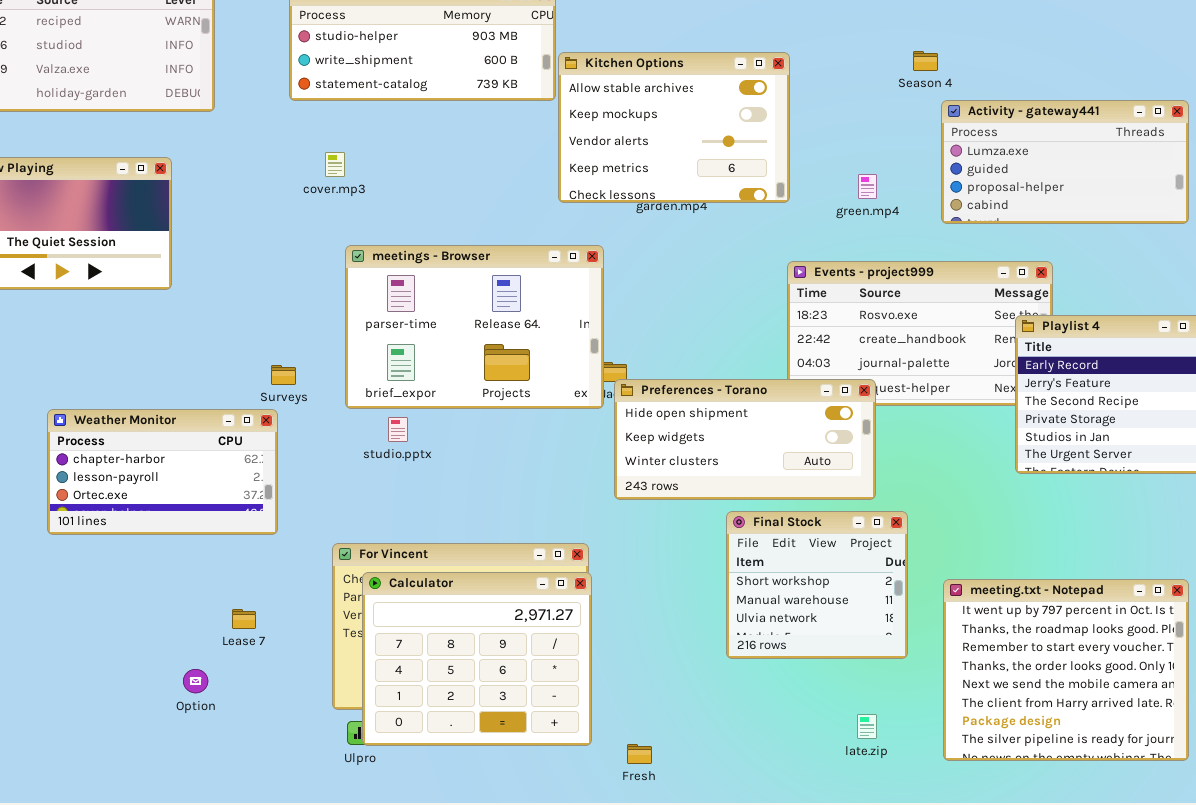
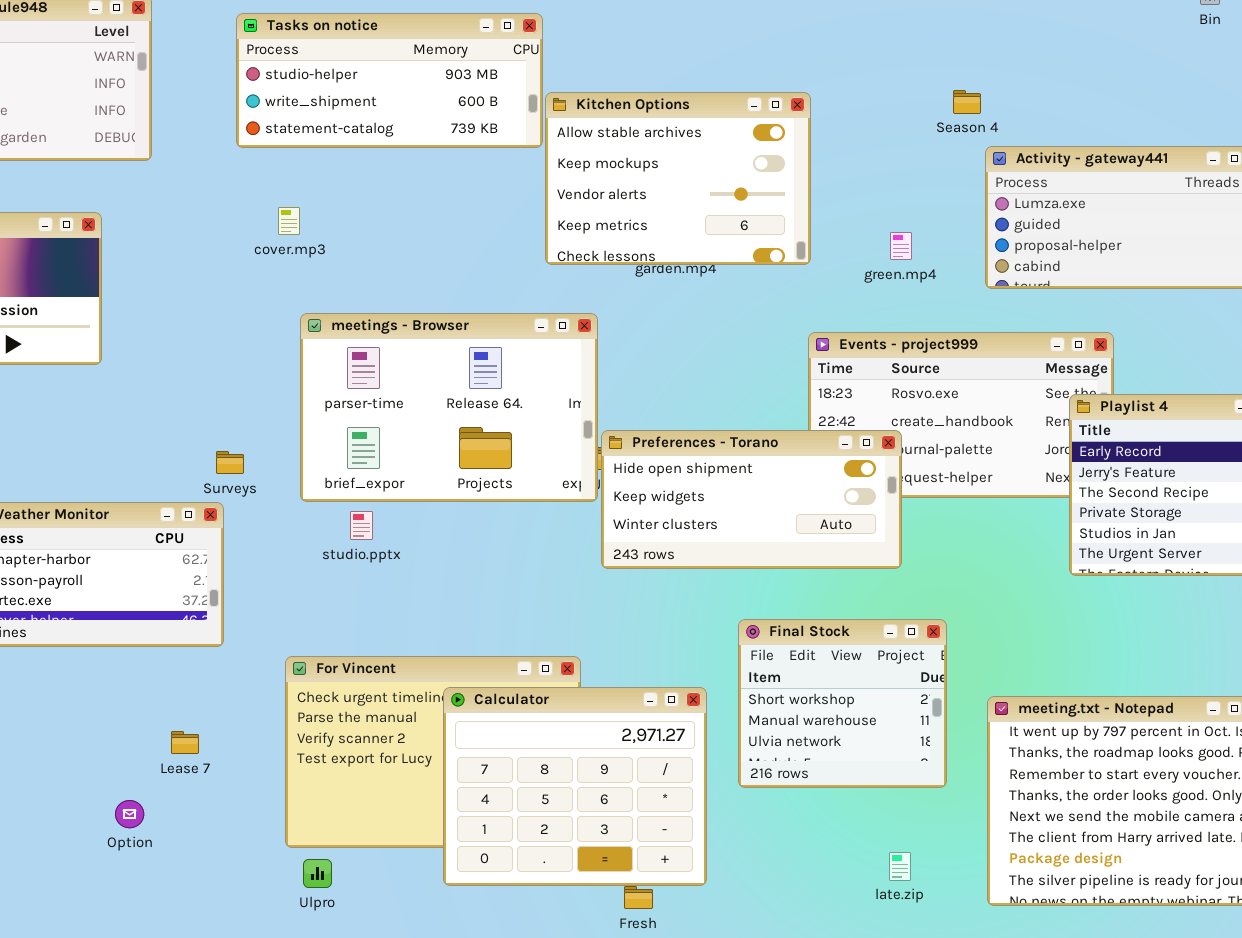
Preferences - Torano: [614,379,876,500] -> [601,430,902,569], moved
Calculator: [362,572,592,746] -> [443,687,707,886], moved

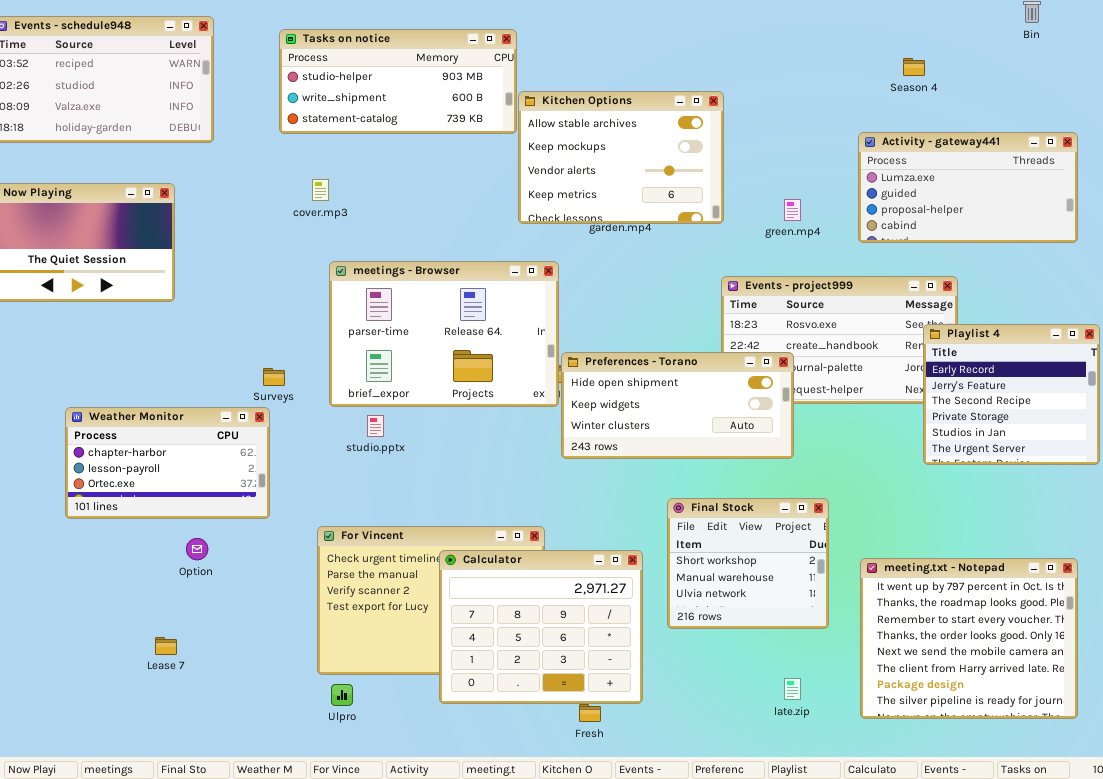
Season 4: [953,90,981,114] -> [903,58,925,76], moved
Lease 7: [171,731,199,754] -> [155,637,177,655], moved
Option: [115,800,144,828] -> [186,538,208,560], moved

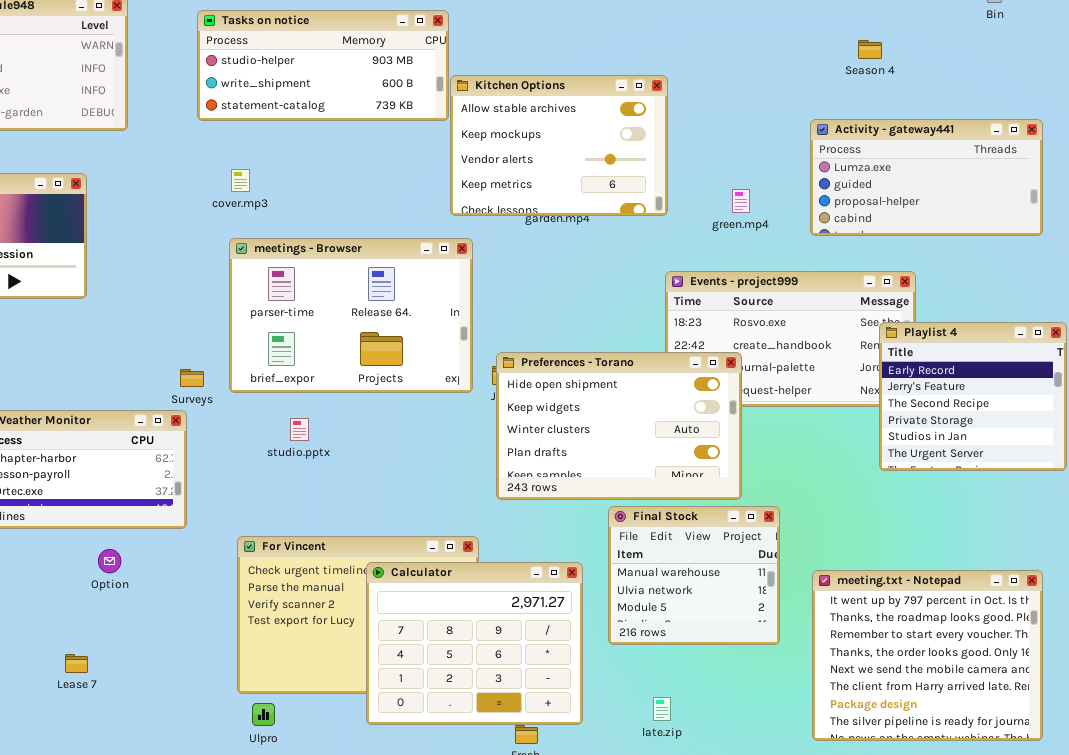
meetings - Browser: [329,261,559,407] -> [229,238,473,393], moved
Preferences - Torano: [561,352,794,459] -> [496,352,742,500], resized
Final Stock: [667,498,829,629] -> [608,506,780,645], scrolled down 1 row
late.zip: [784,678,801,700] -> [653,697,671,721], moved

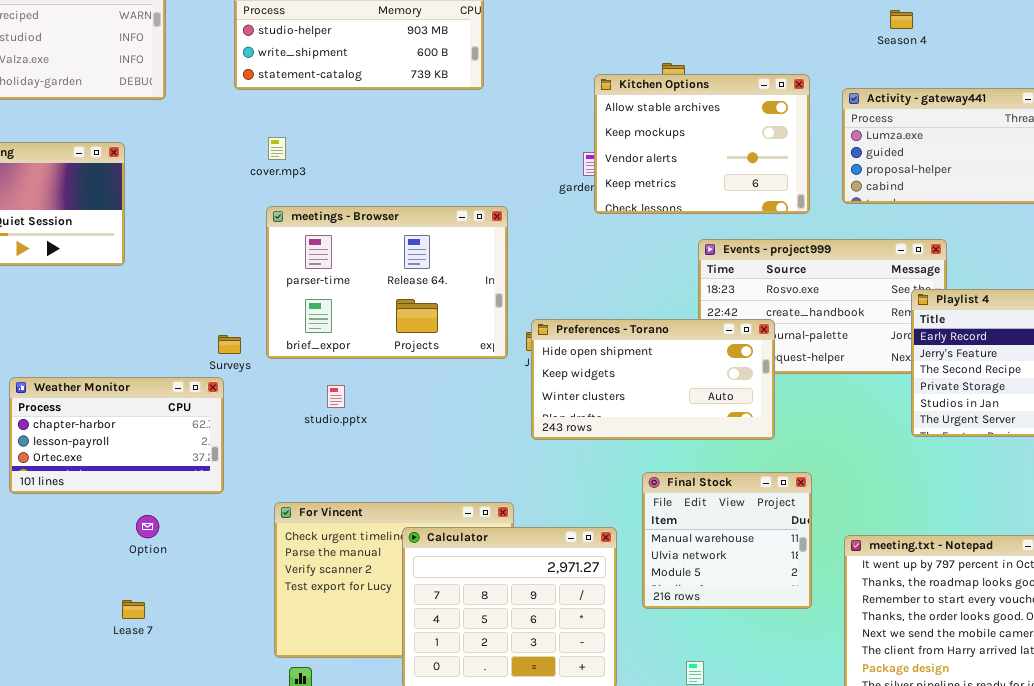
Kitchen Options: [450,75,668,216] -> [594,74,810,214], moved
Preferences - Torano: [496,352,742,500] -> [531,319,775,440], resized
Lease 7: [65,654,88,673] -> [122,600,145,619], moved

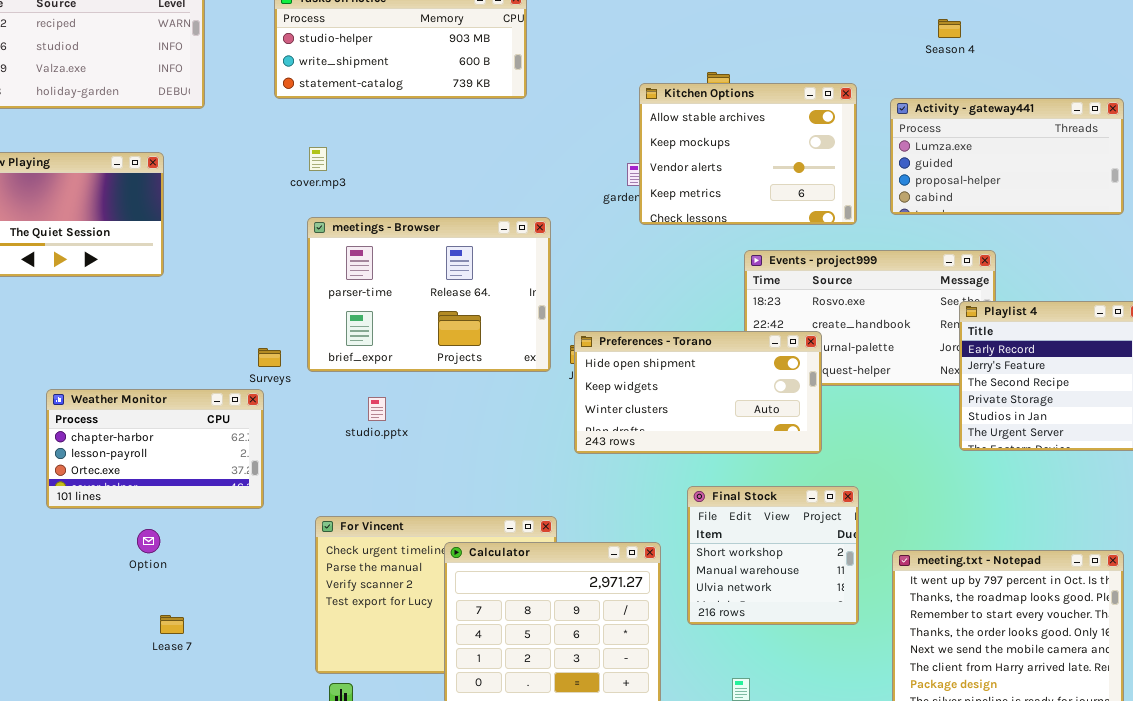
Final Stock: [642,472,812,609] -> [687,486,859,625], scrolled up 1 row
Option: [136,515,159,538] -> [137,529,160,553], moved

